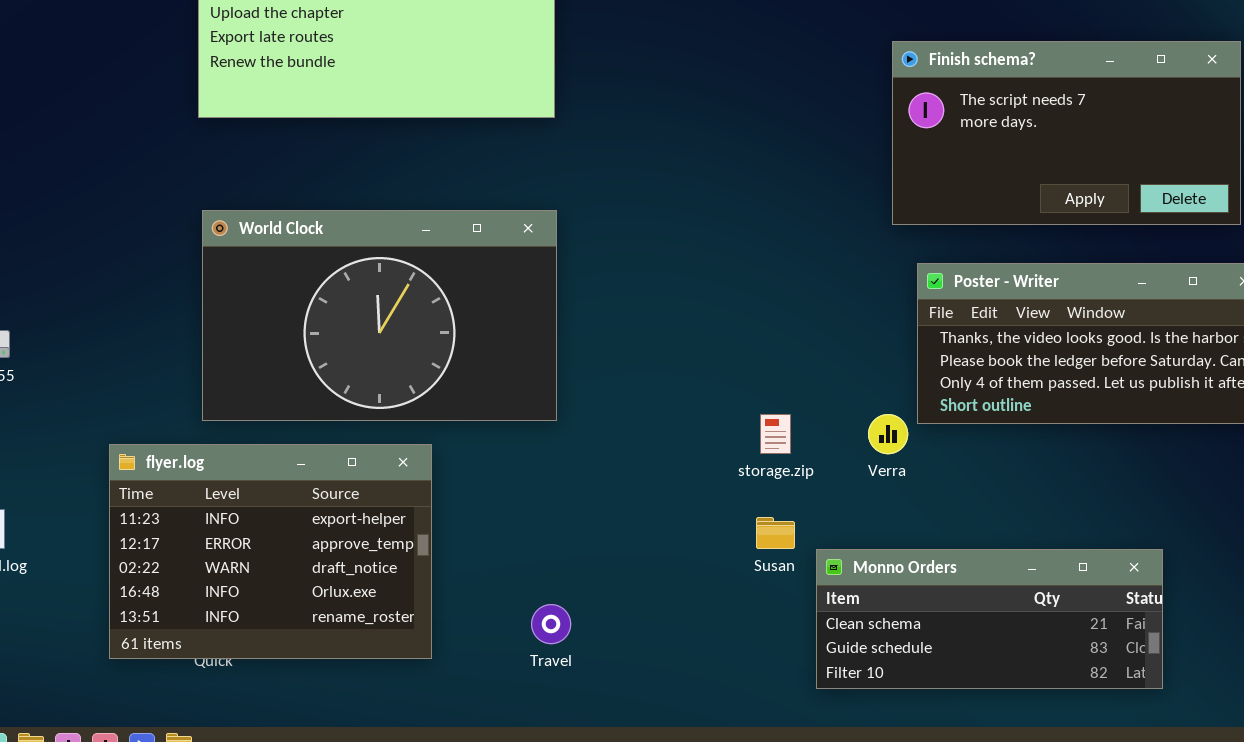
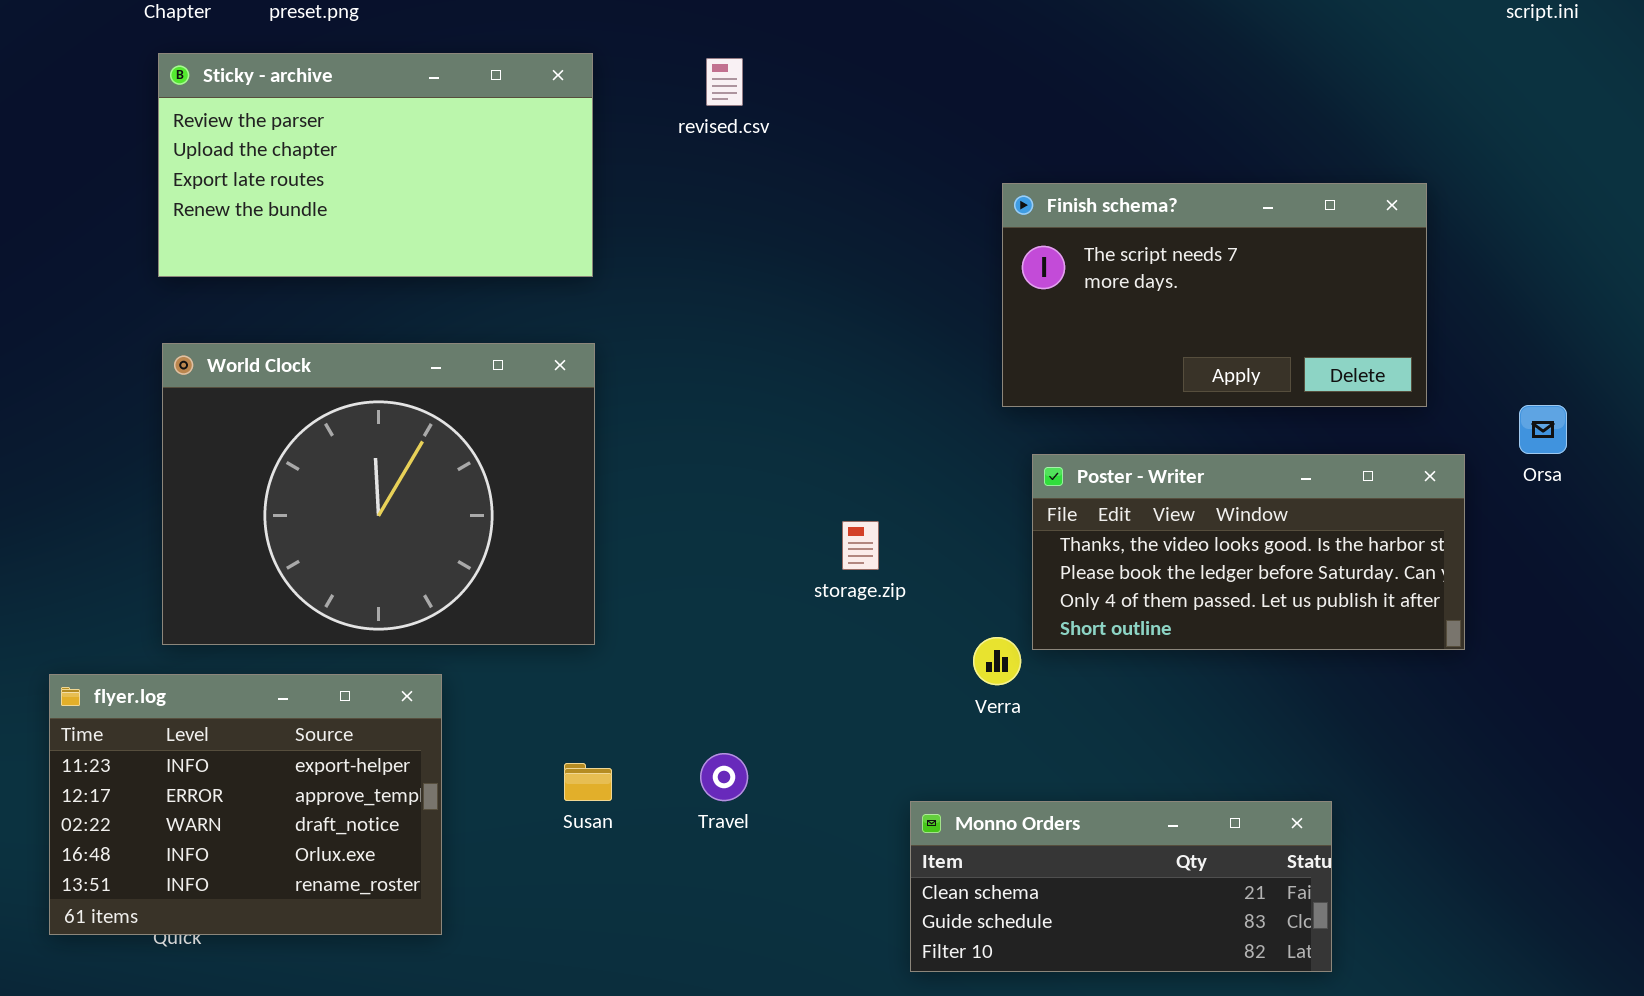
World Clock: [202,210,557,421] -> [162,343,595,645], resized
storage.zip: [760,414,791,454] -> [842,521,879,570], moved
Susan: [756,517,795,549] -> [564,763,612,801], moved
Travel: [531,604,571,644] -> [700,753,748,801], moved

